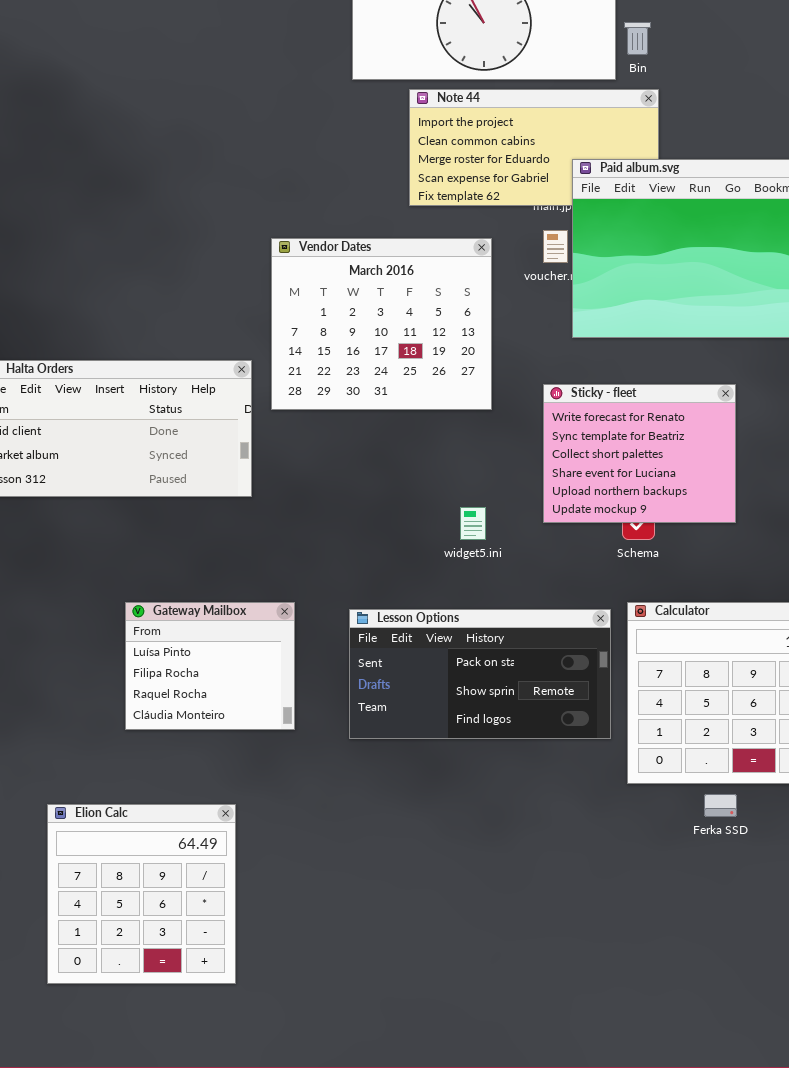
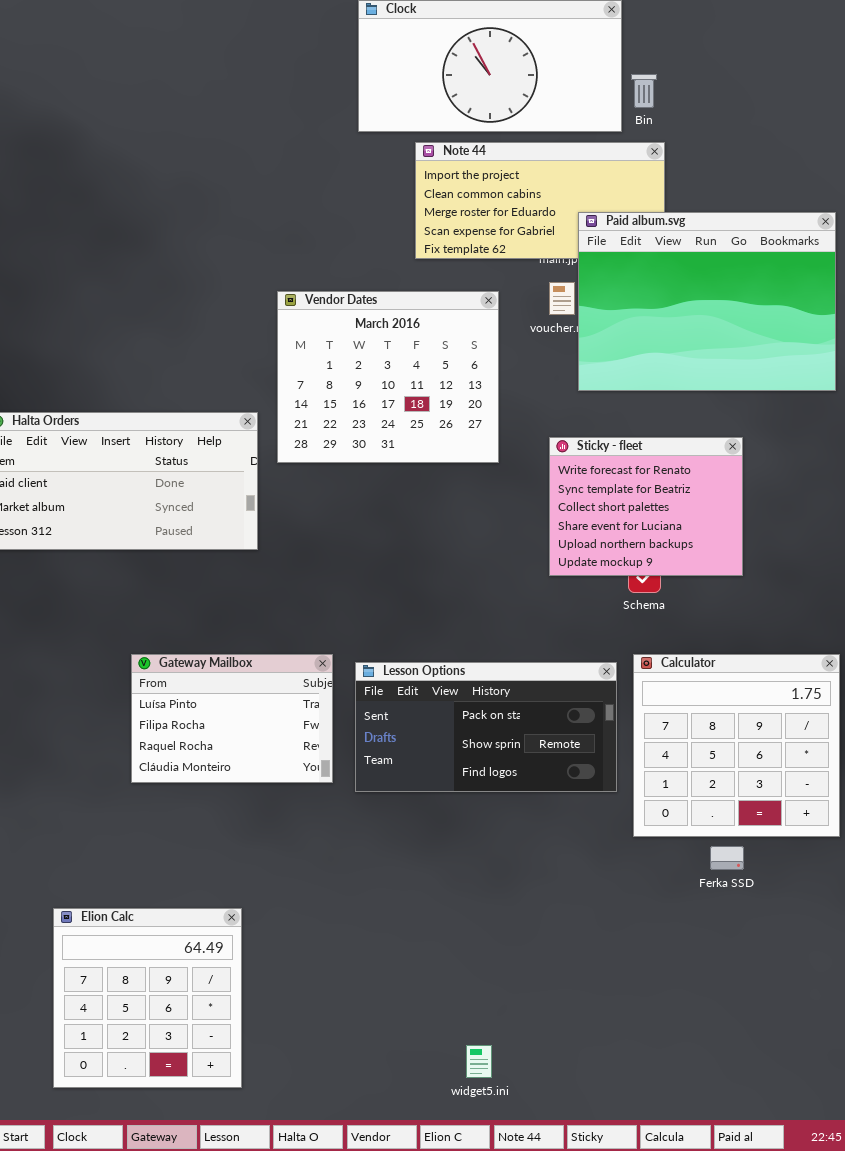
widget5.ini: [460,507,486,540] -> [466,1045,492,1078], moved
Gateway Mailbox: [125,602,295,730] -> [131,654,333,783], resized
Elion Calc: [47,804,236,984] -> [53,908,242,1088], moved

